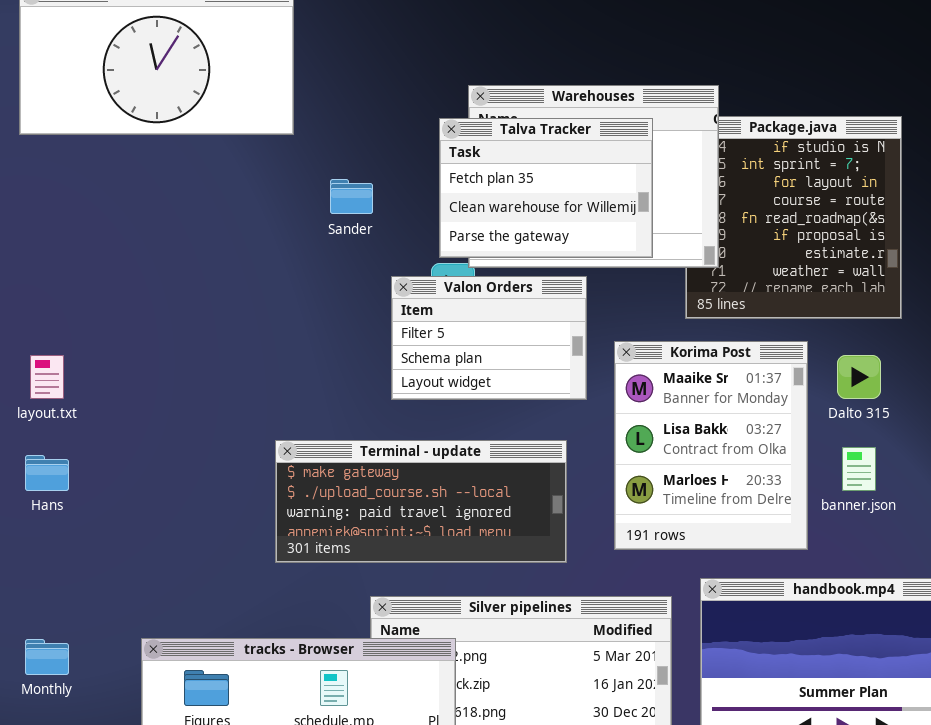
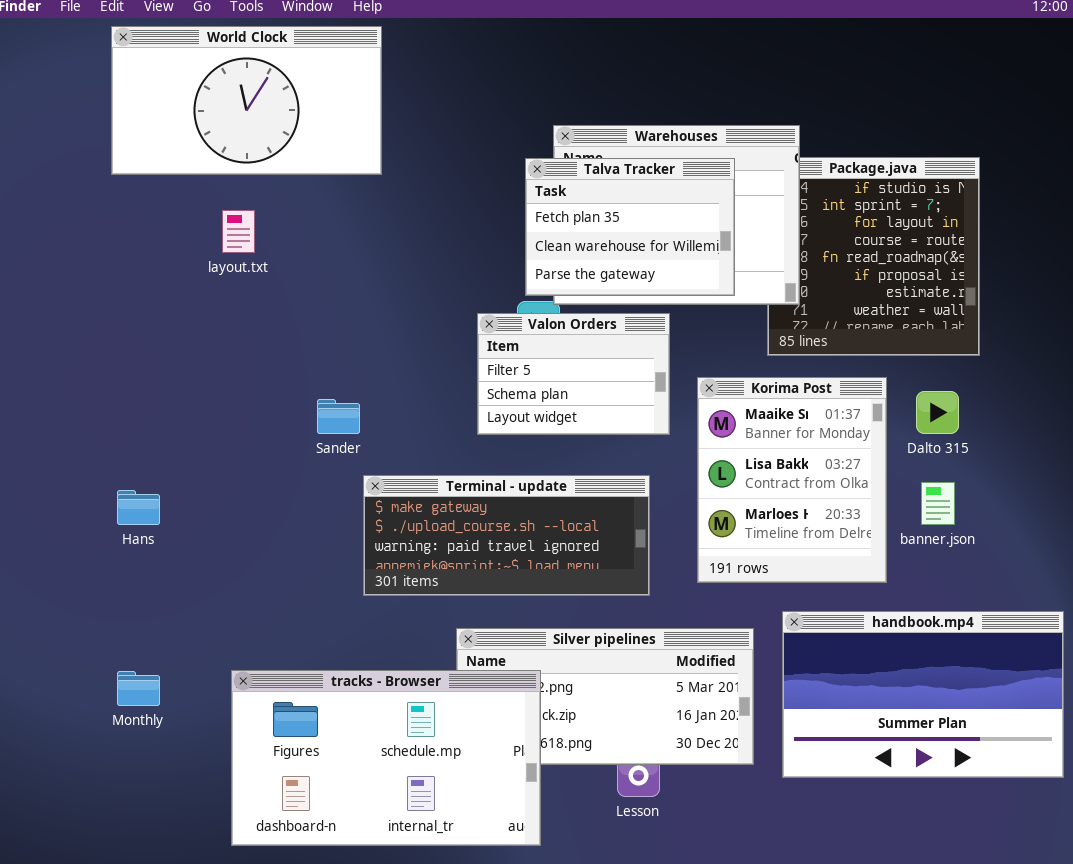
Sander: [330,179,373,214] -> [317,399,360,434], moved
layout.txt: [30,355,64,399] -> [222,210,255,253], moved

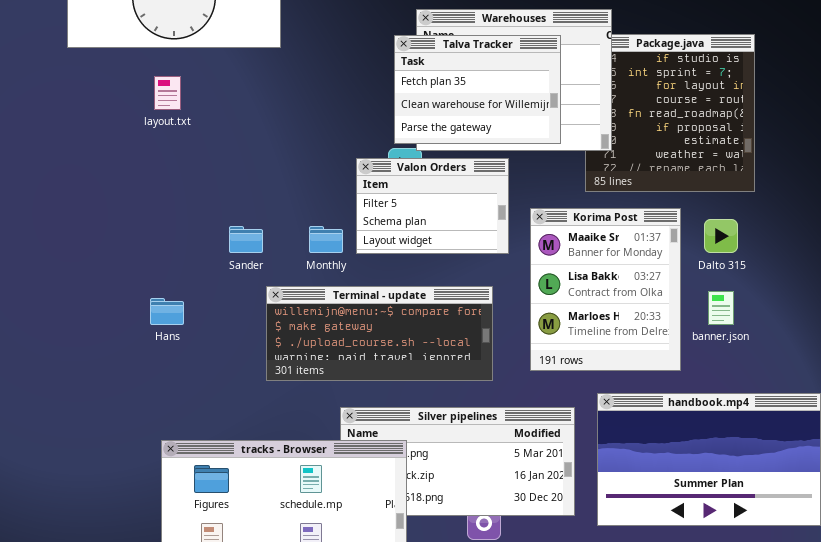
Terminal - update: [363,475,650,596] -> [266,286,493,381], scrolled up 1 row
Hans: [117,490,160,525] -> [150,298,184,325], moved
Monthly: [117,671,160,706] -> [309,226,343,253], moved

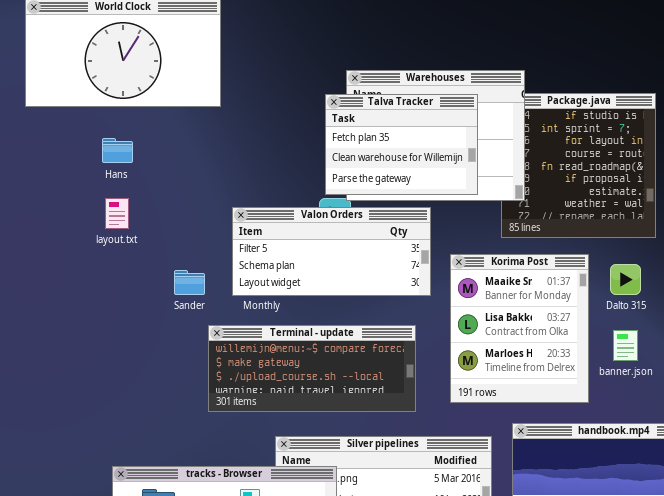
layout.txt: [154,76,181,110] -> [105,198,129,229], moved
Valon Orders: [356,158,509,254] -> [232,207,431,296], resized
Hans: [150,298,184,325] -> [102,138,133,163], moved

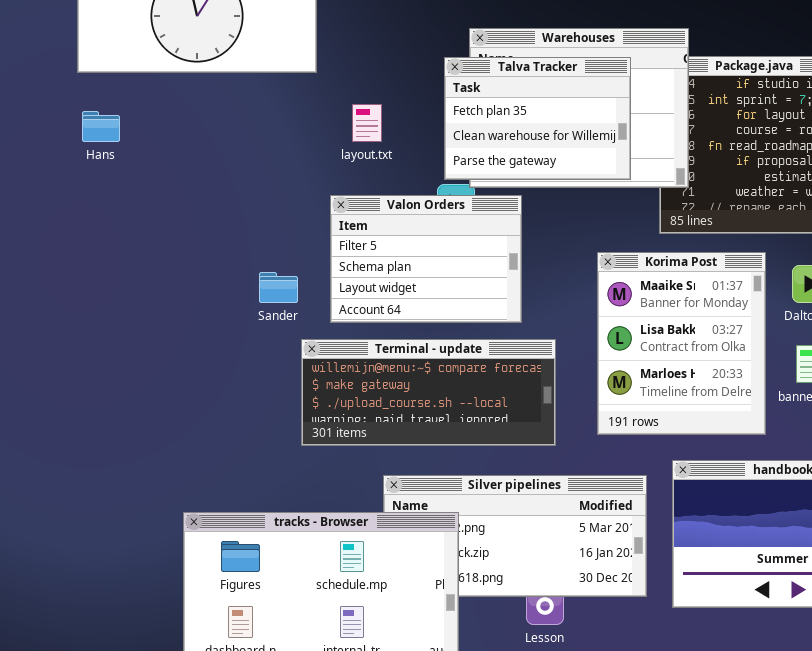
Hans: [102,138,133,163] -> [82,111,120,142], moved
layout.txt: [105,198,129,229] -> [352,104,382,142], moved
Valon Orders: [232,207,431,296] -> [330,195,522,323], resized

